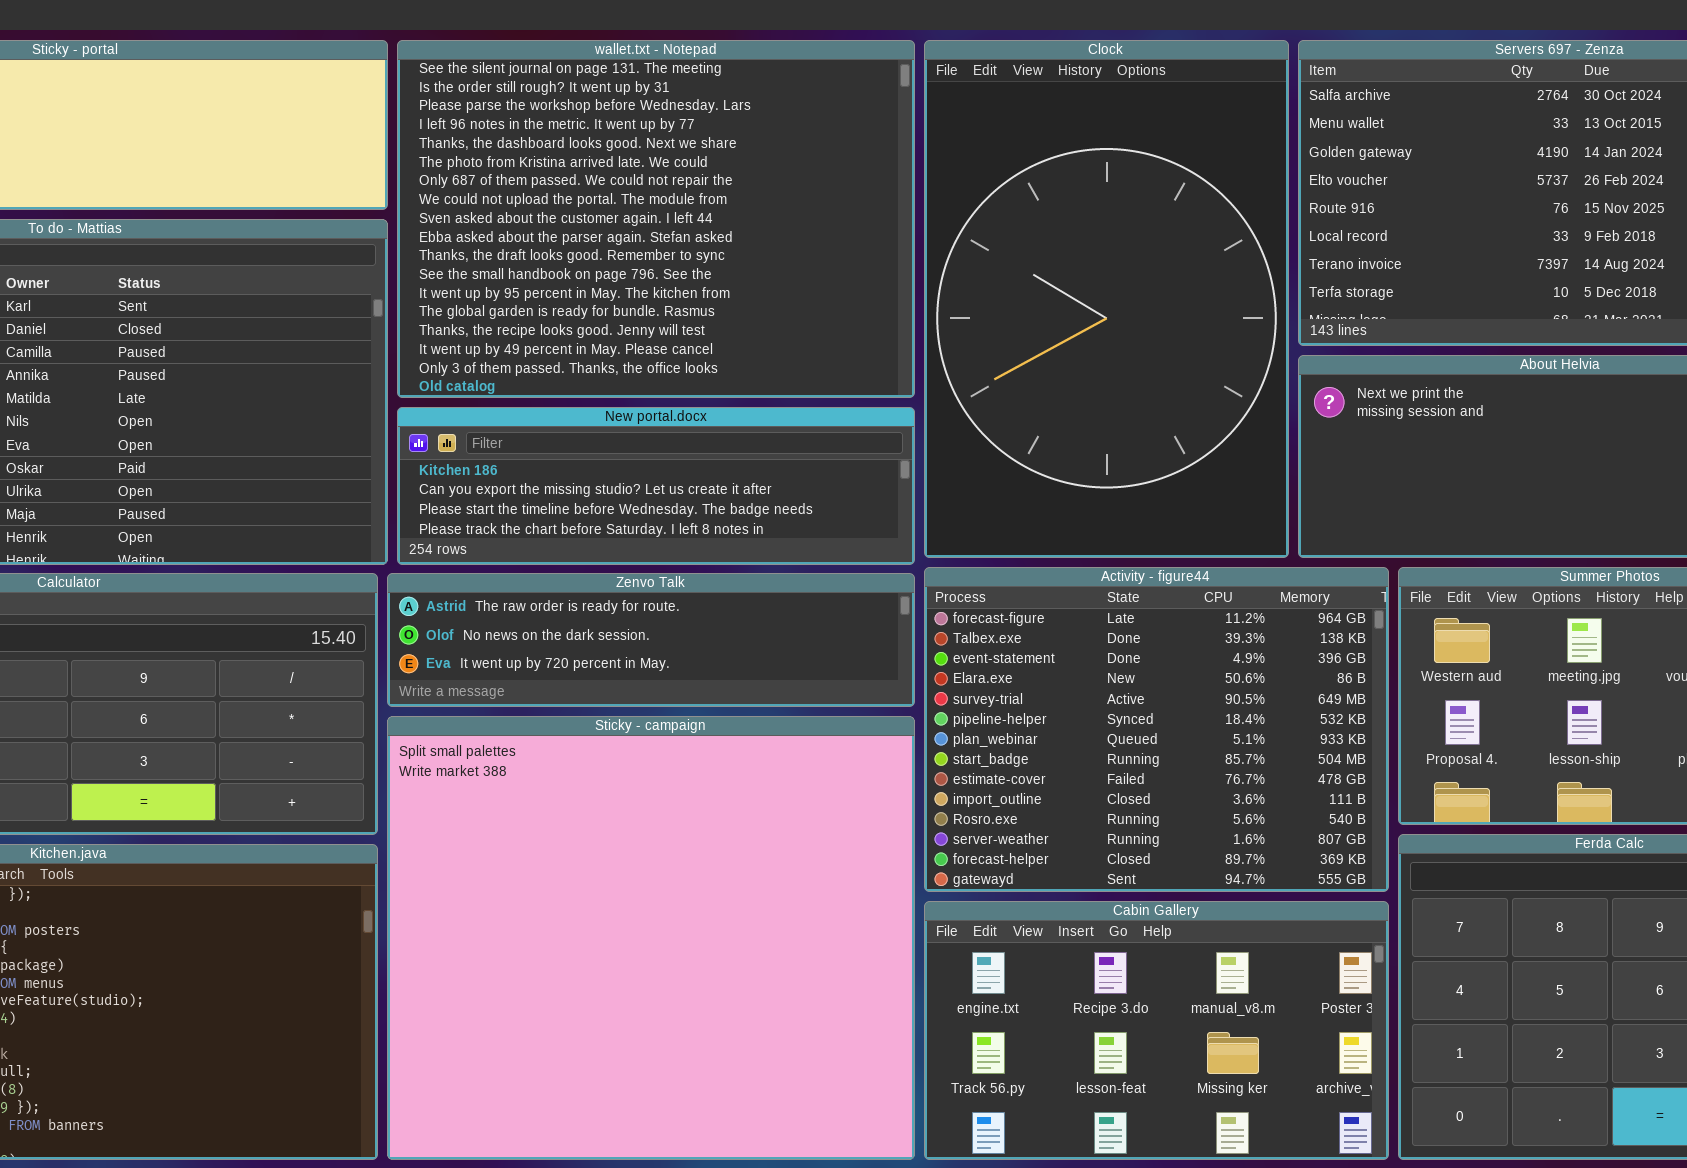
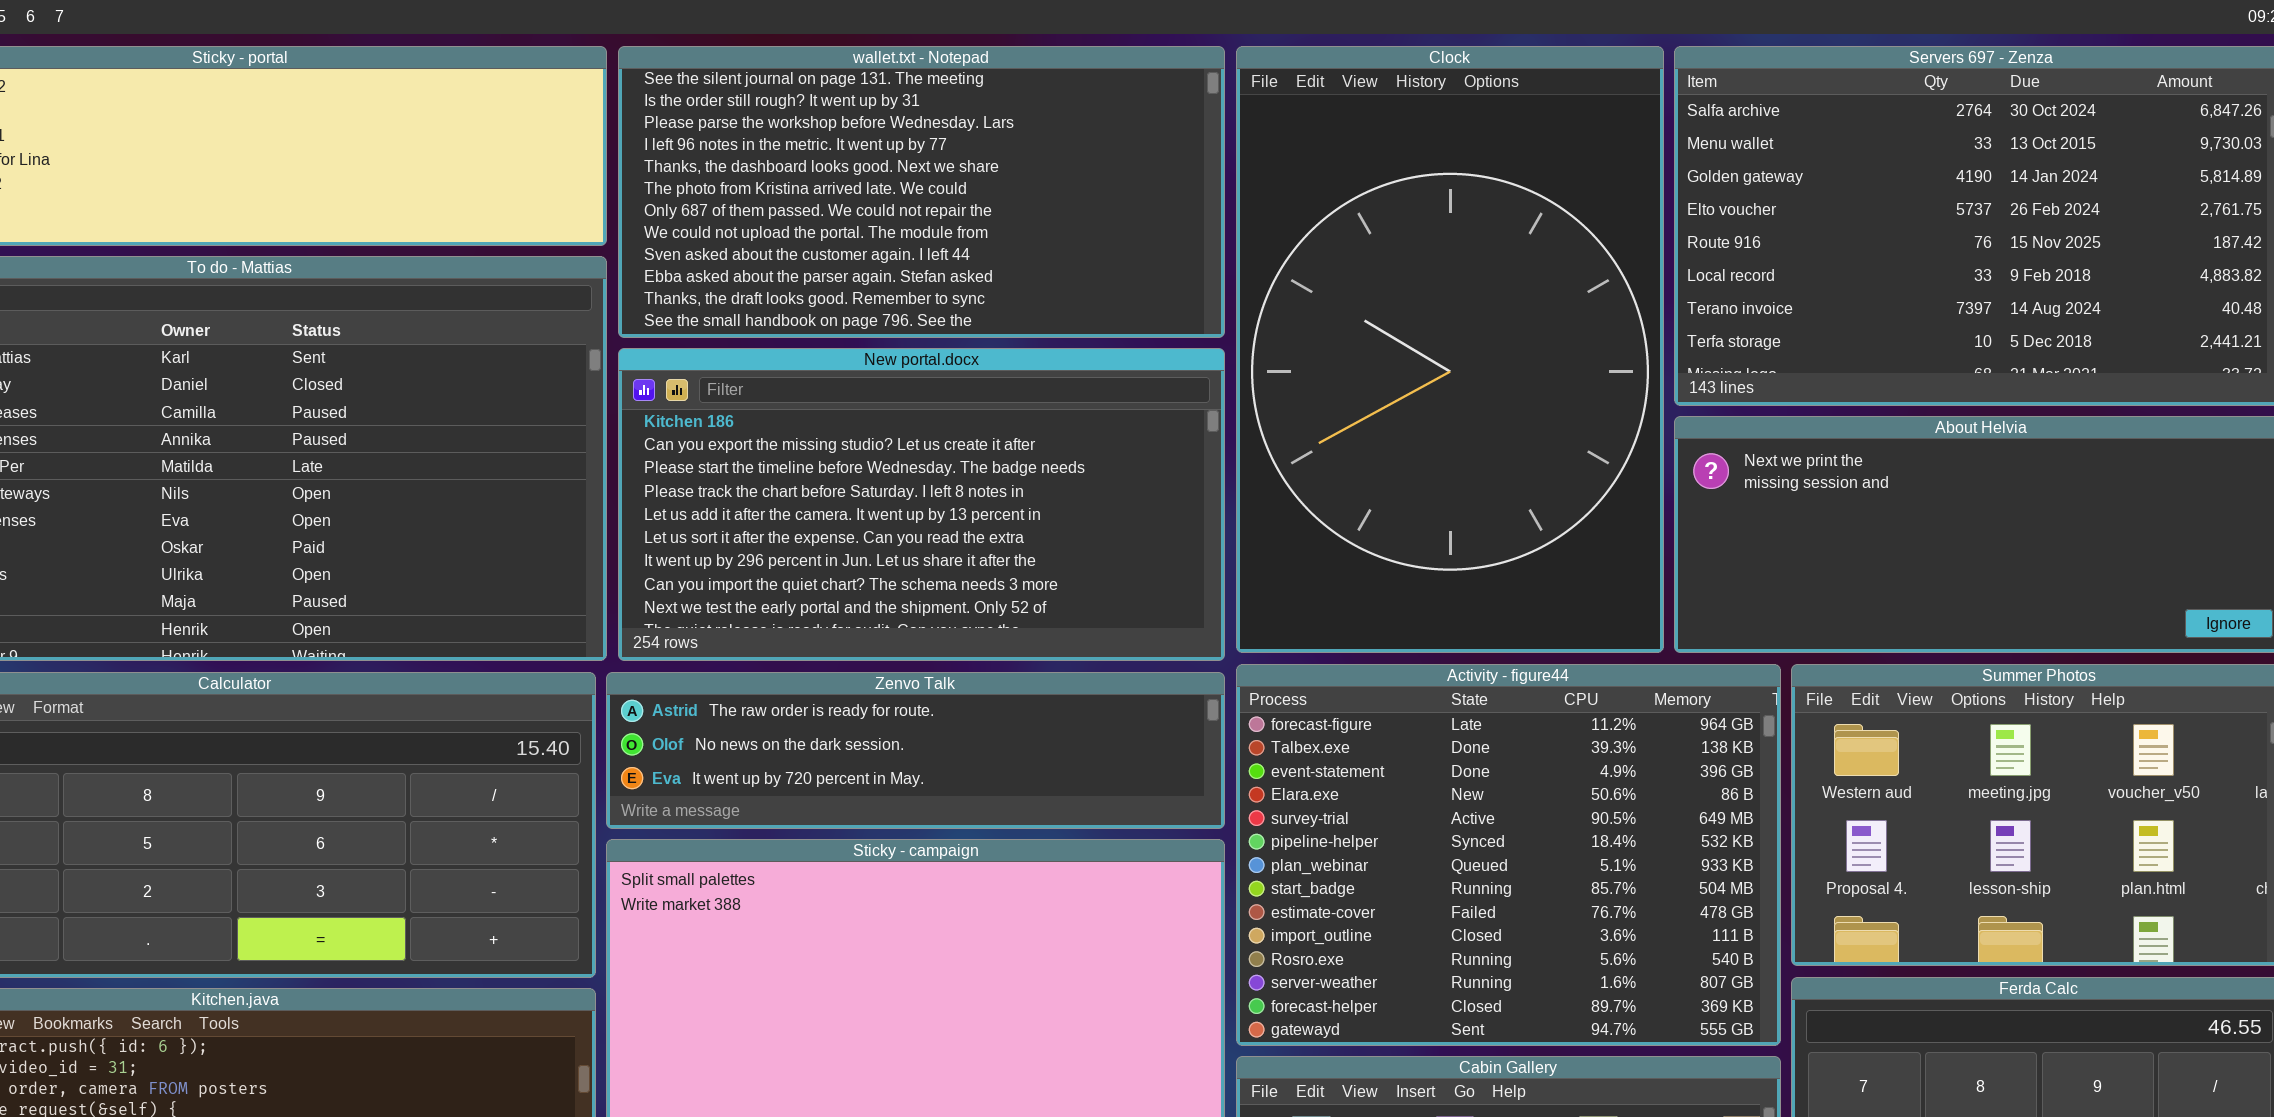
wallet.txt - Notepad: [397,40,915,398] -> [618,46,1225,338], resized
New portal.docx: [397,407,915,565] -> [618,348,1225,661], resized

